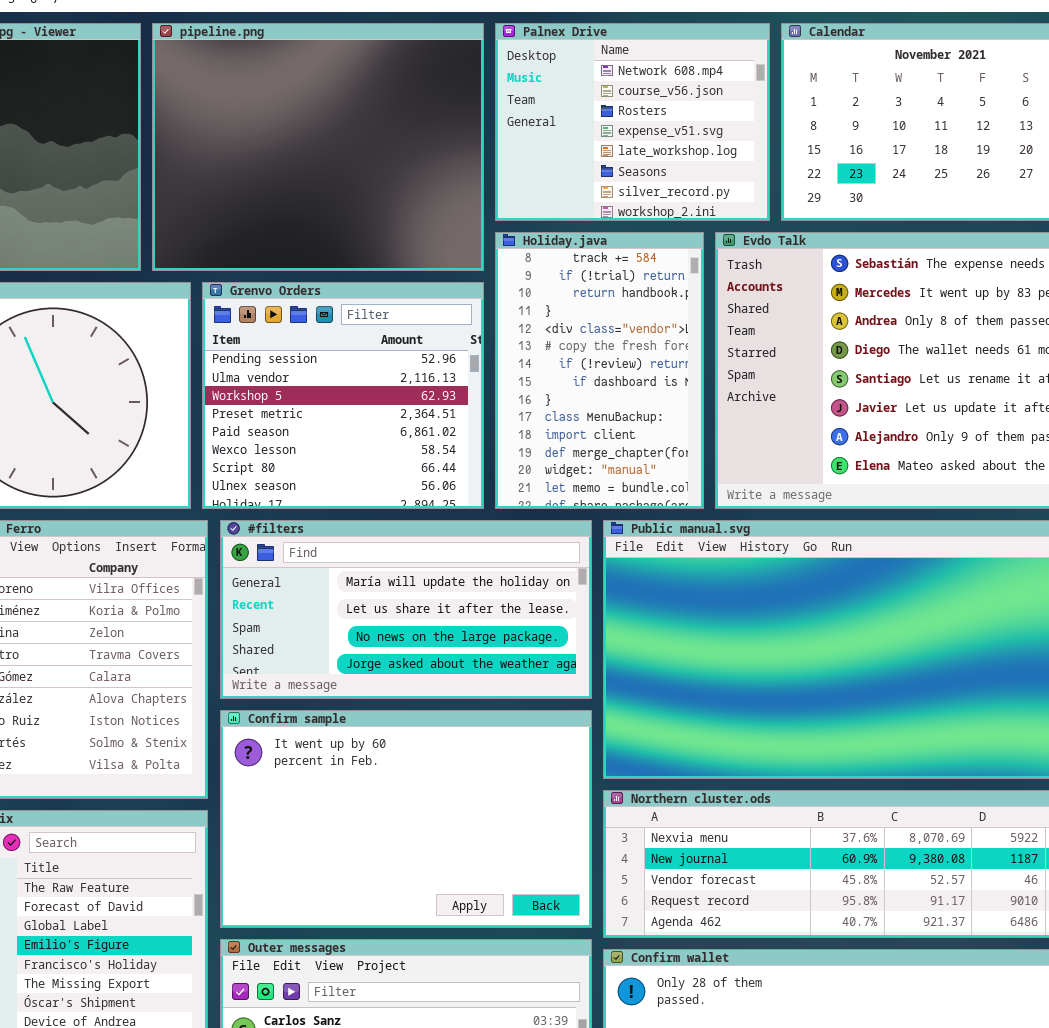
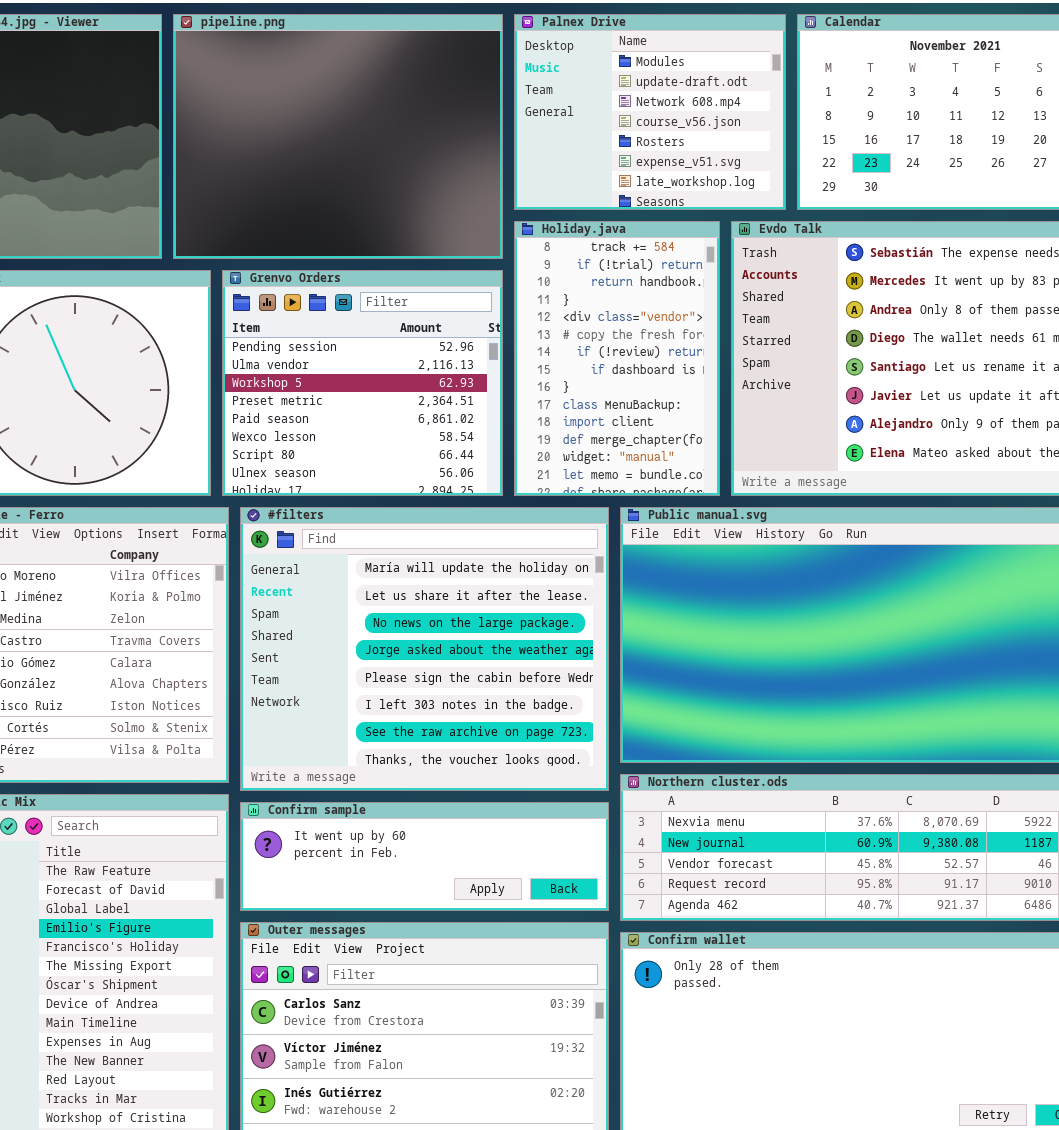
Palnex Drive: [495,23,770,221] -> [514,14,786,210], scrolled up 2 rows
#filters: [220,520,592,699] -> [240,507,609,791], resized
Confirm sample: [220,710,592,928] -> [240,802,609,911], resized

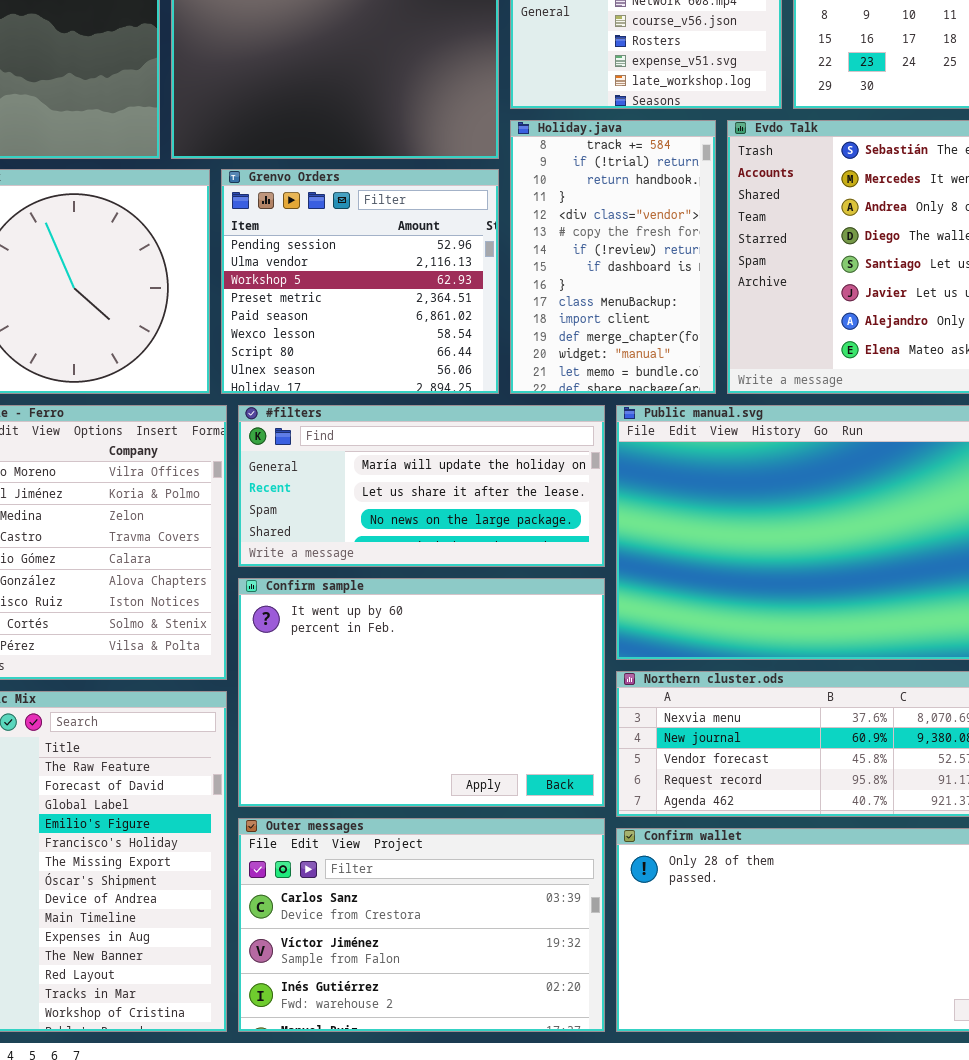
#filters: [240,507,609,791] -> [238,405,605,567], resized
Confirm sample: [240,802,609,911] -> [238,578,605,807], resized

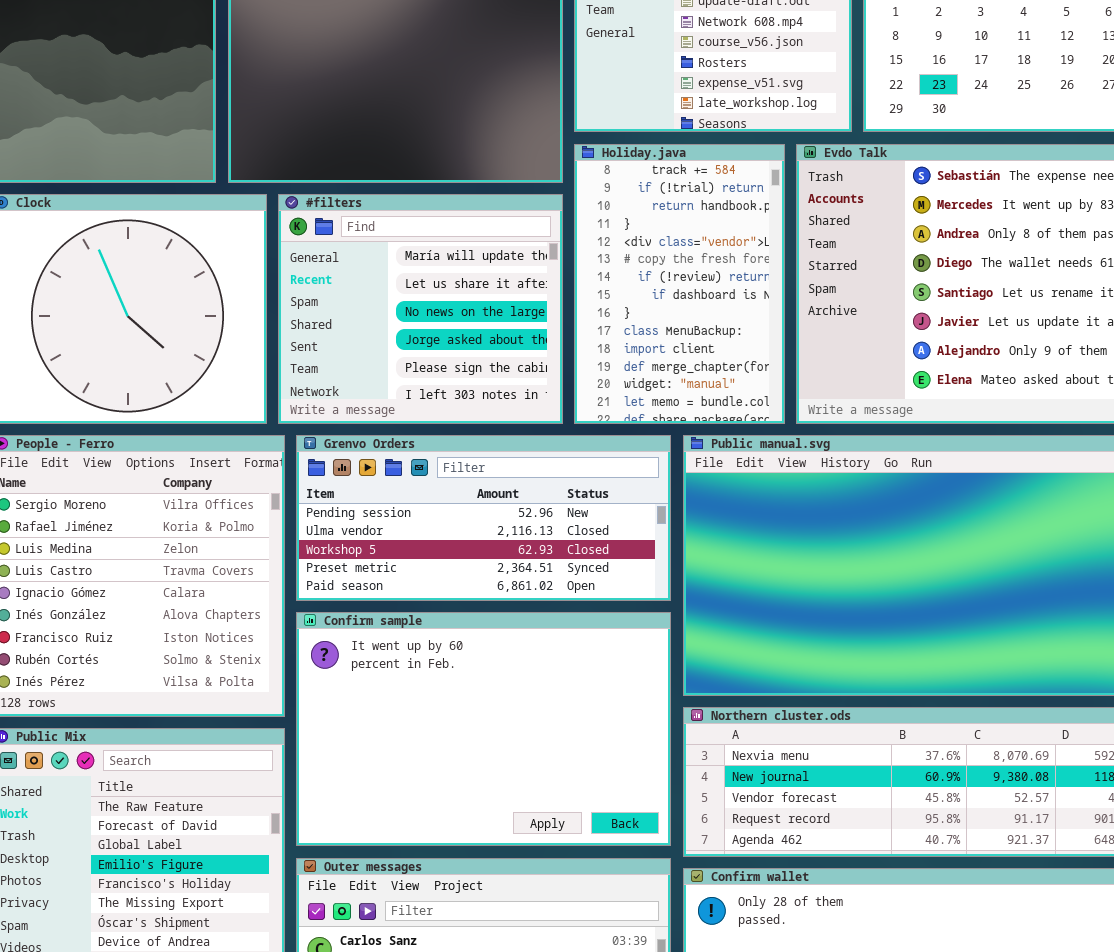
Grenvo Orders: [221,169,499,394] -> [296,435,671,601], moved, resized
#filters: [238,405,605,567] -> [278,194,563,424], moved, resized

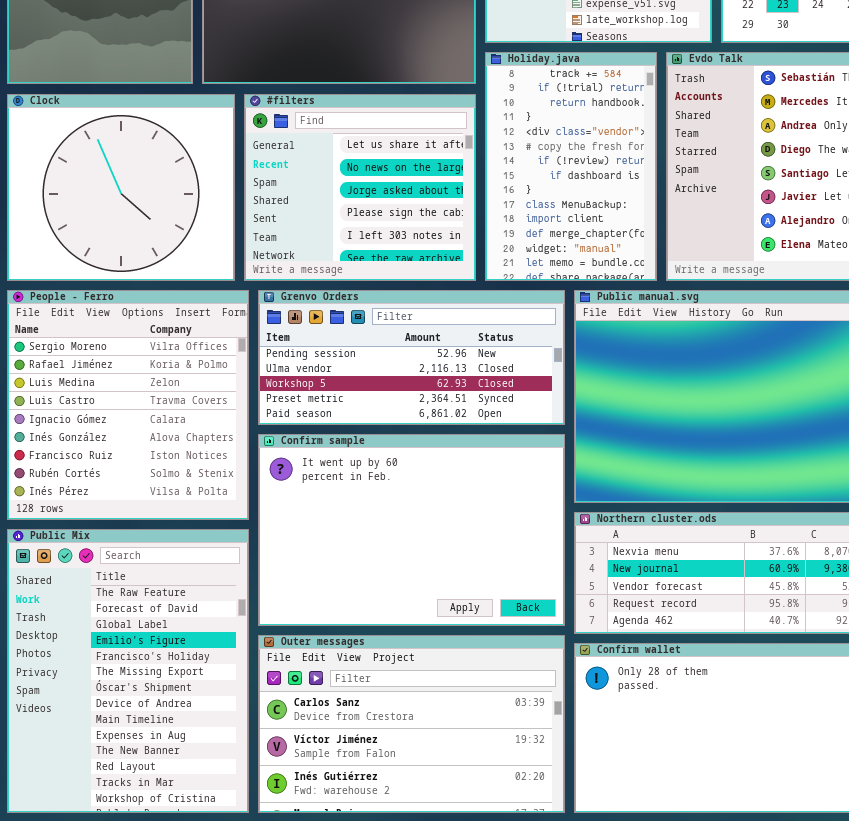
#filters: [278,194,563,424] -> [244,94,476,281], scrolled down 1 row

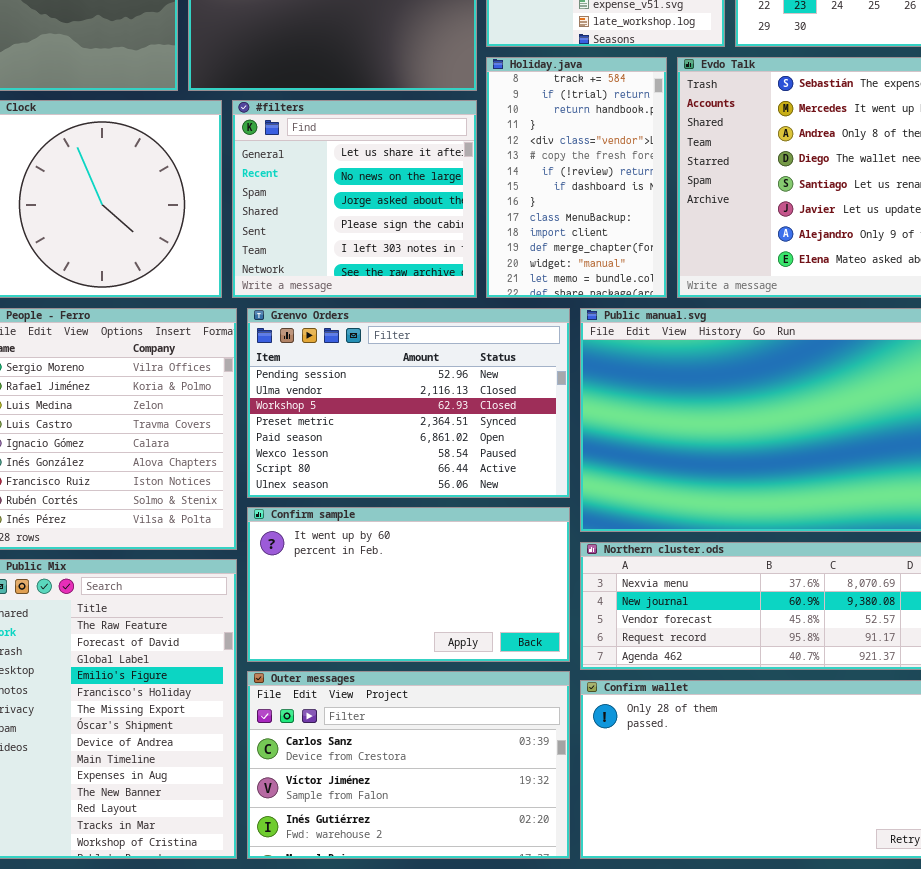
Grenvo Orders: [258,290,565,425] -> [247,308,570,498], resized
Confirm sample: [258,434,565,626] -> [247,507,570,662], resized

